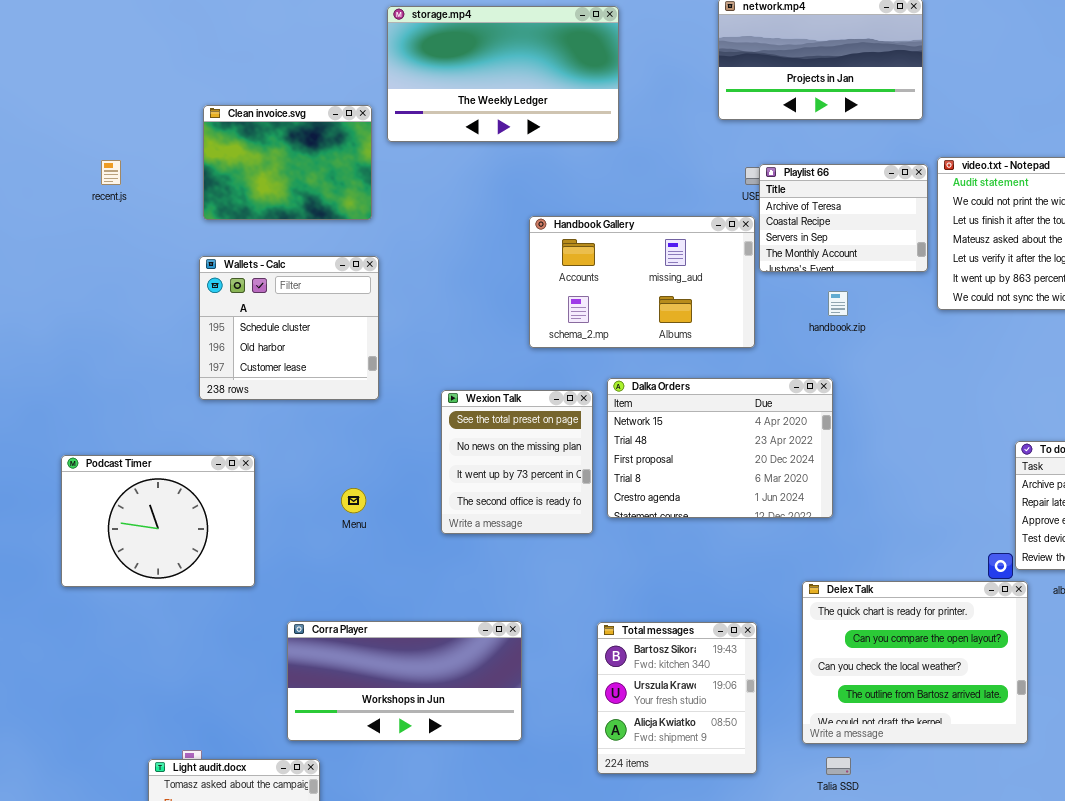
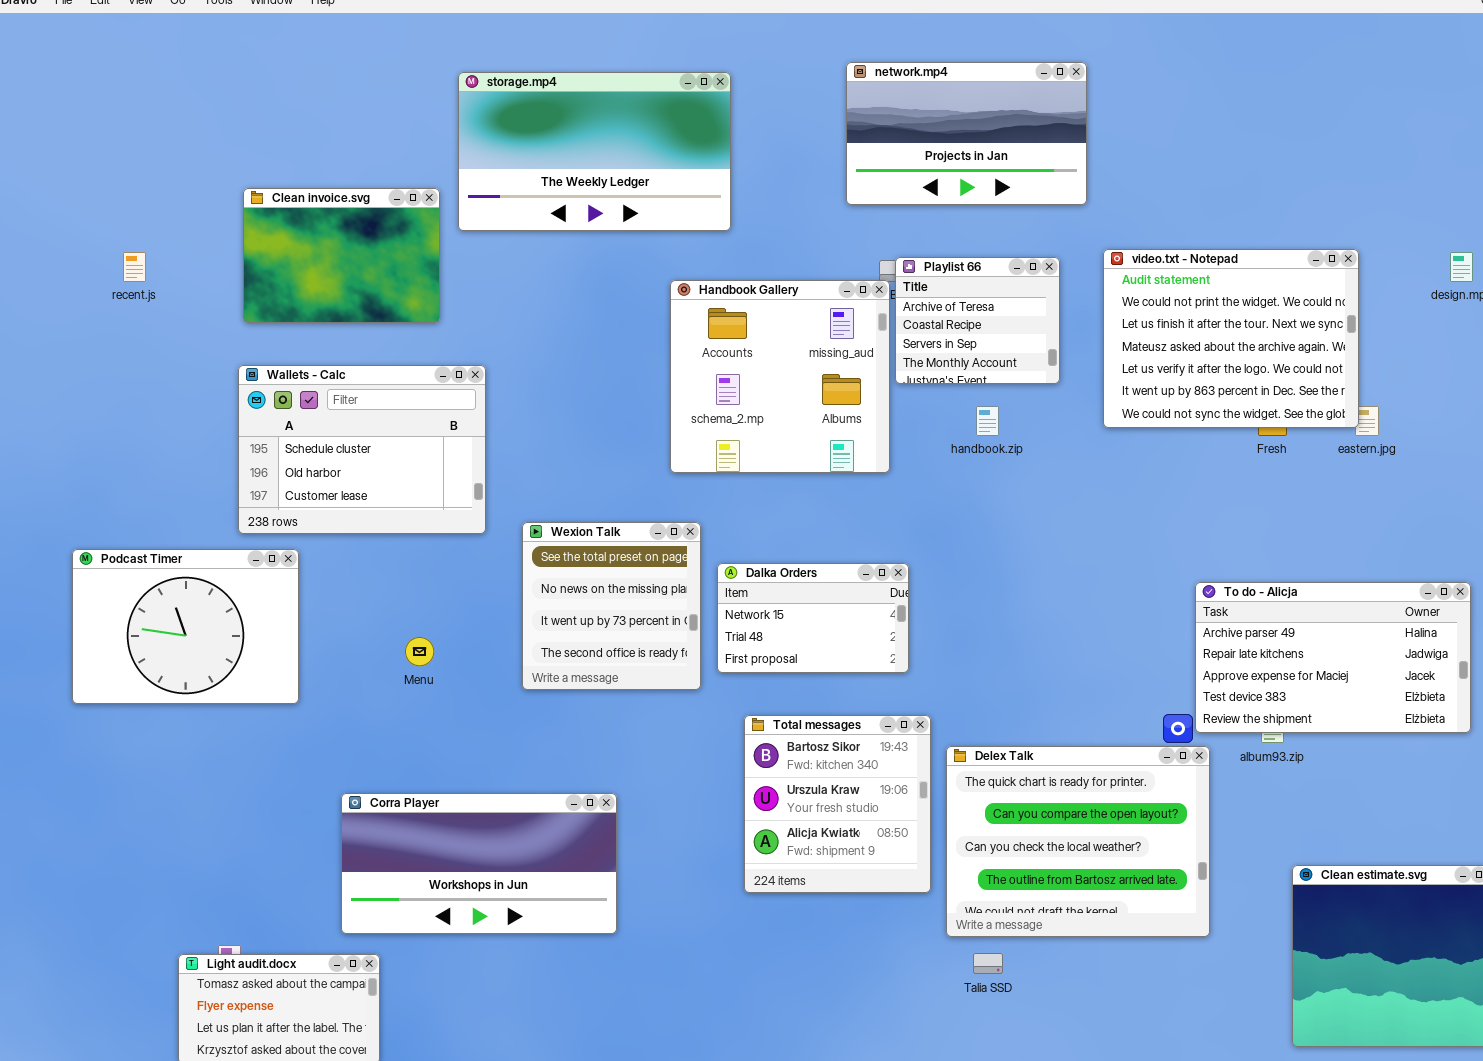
Playlist 66: [759,164,928,272] -> [895,257,1060,384], resized
Handbook Gallery: [529,216,755,348] -> [670,280,890,473], resized
Wallets - Calc: [199,256,379,400] -> [238,365,486,534], resized
Dalka Orders: [607,378,833,518] -> [717,563,909,673], resized
Podcast Timer: [61,455,255,587] -> [72,549,299,704], moved
Total messages: [597,622,757,774] -> [744,715,931,893], moved

